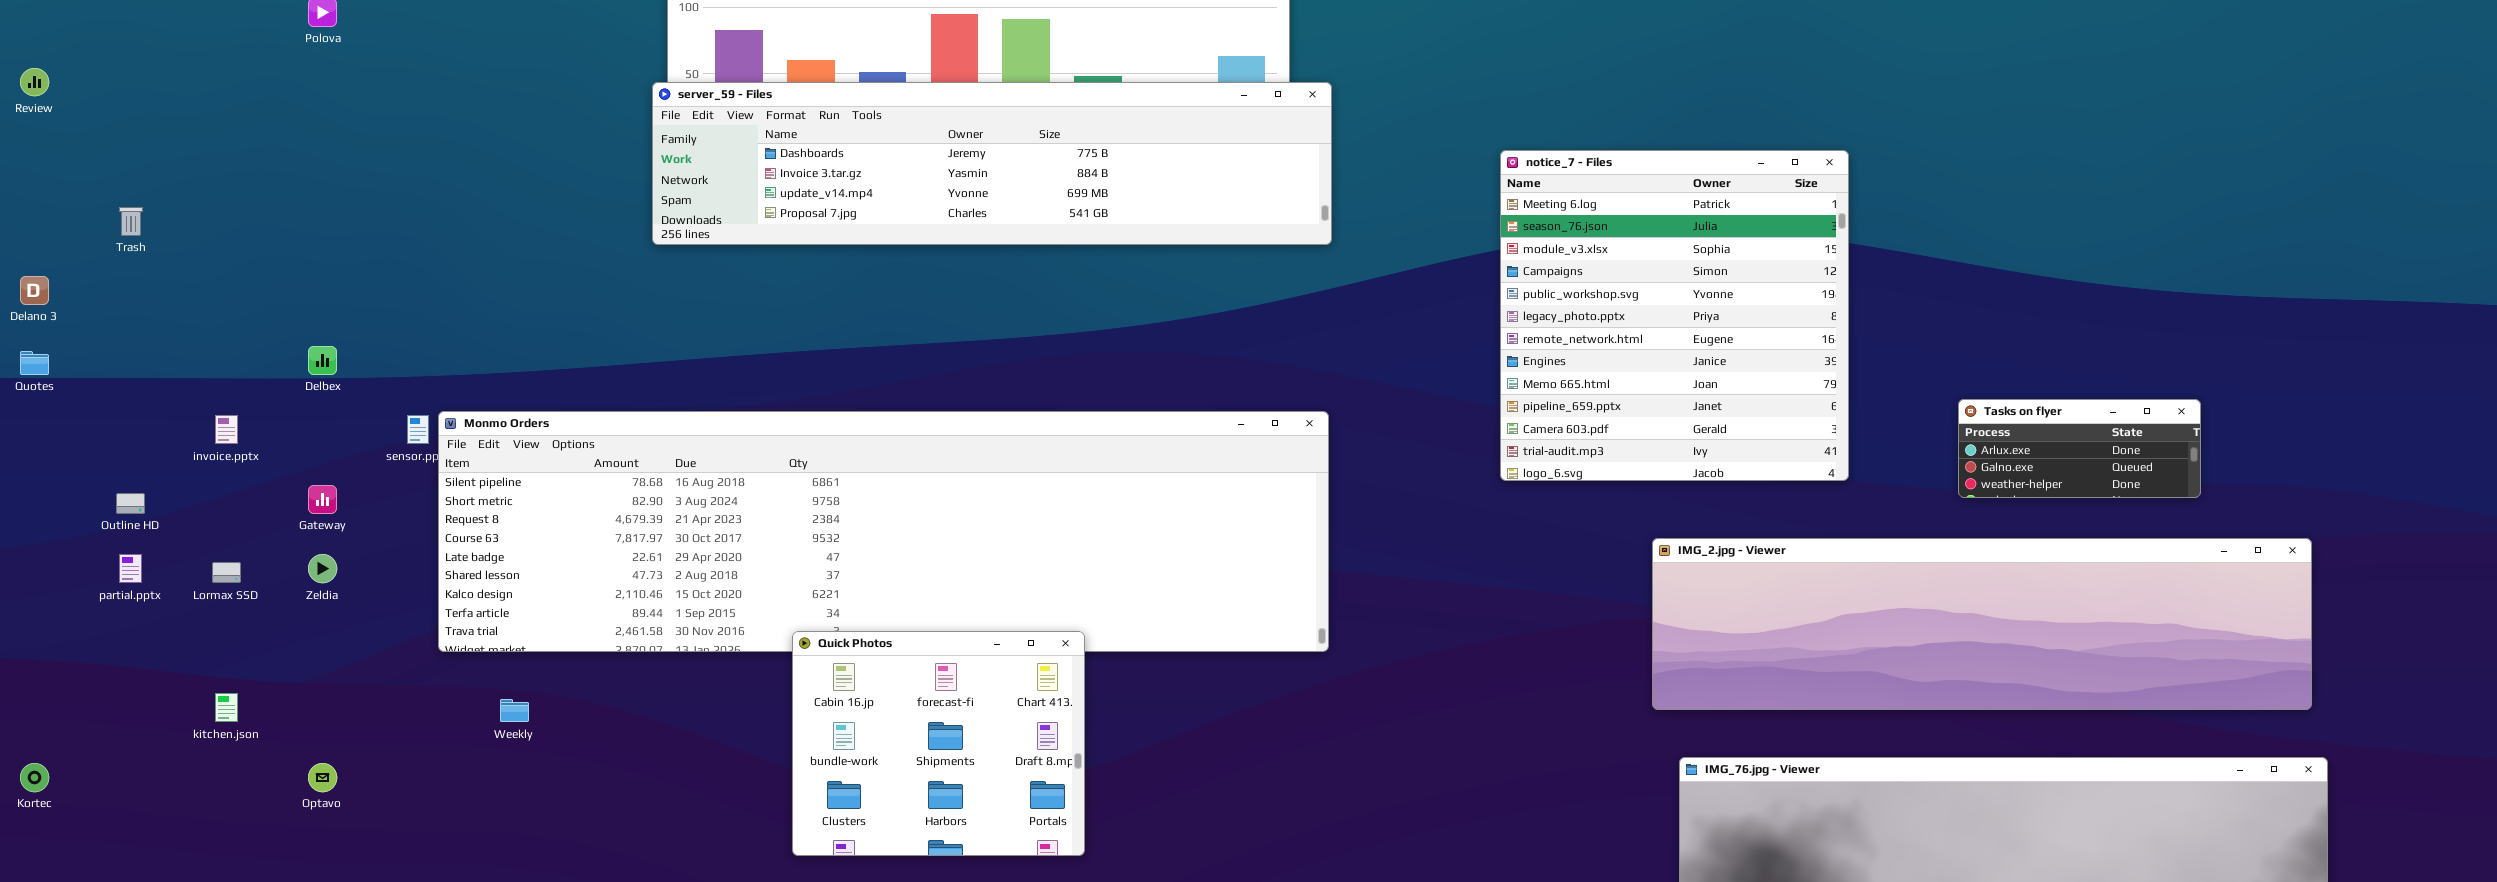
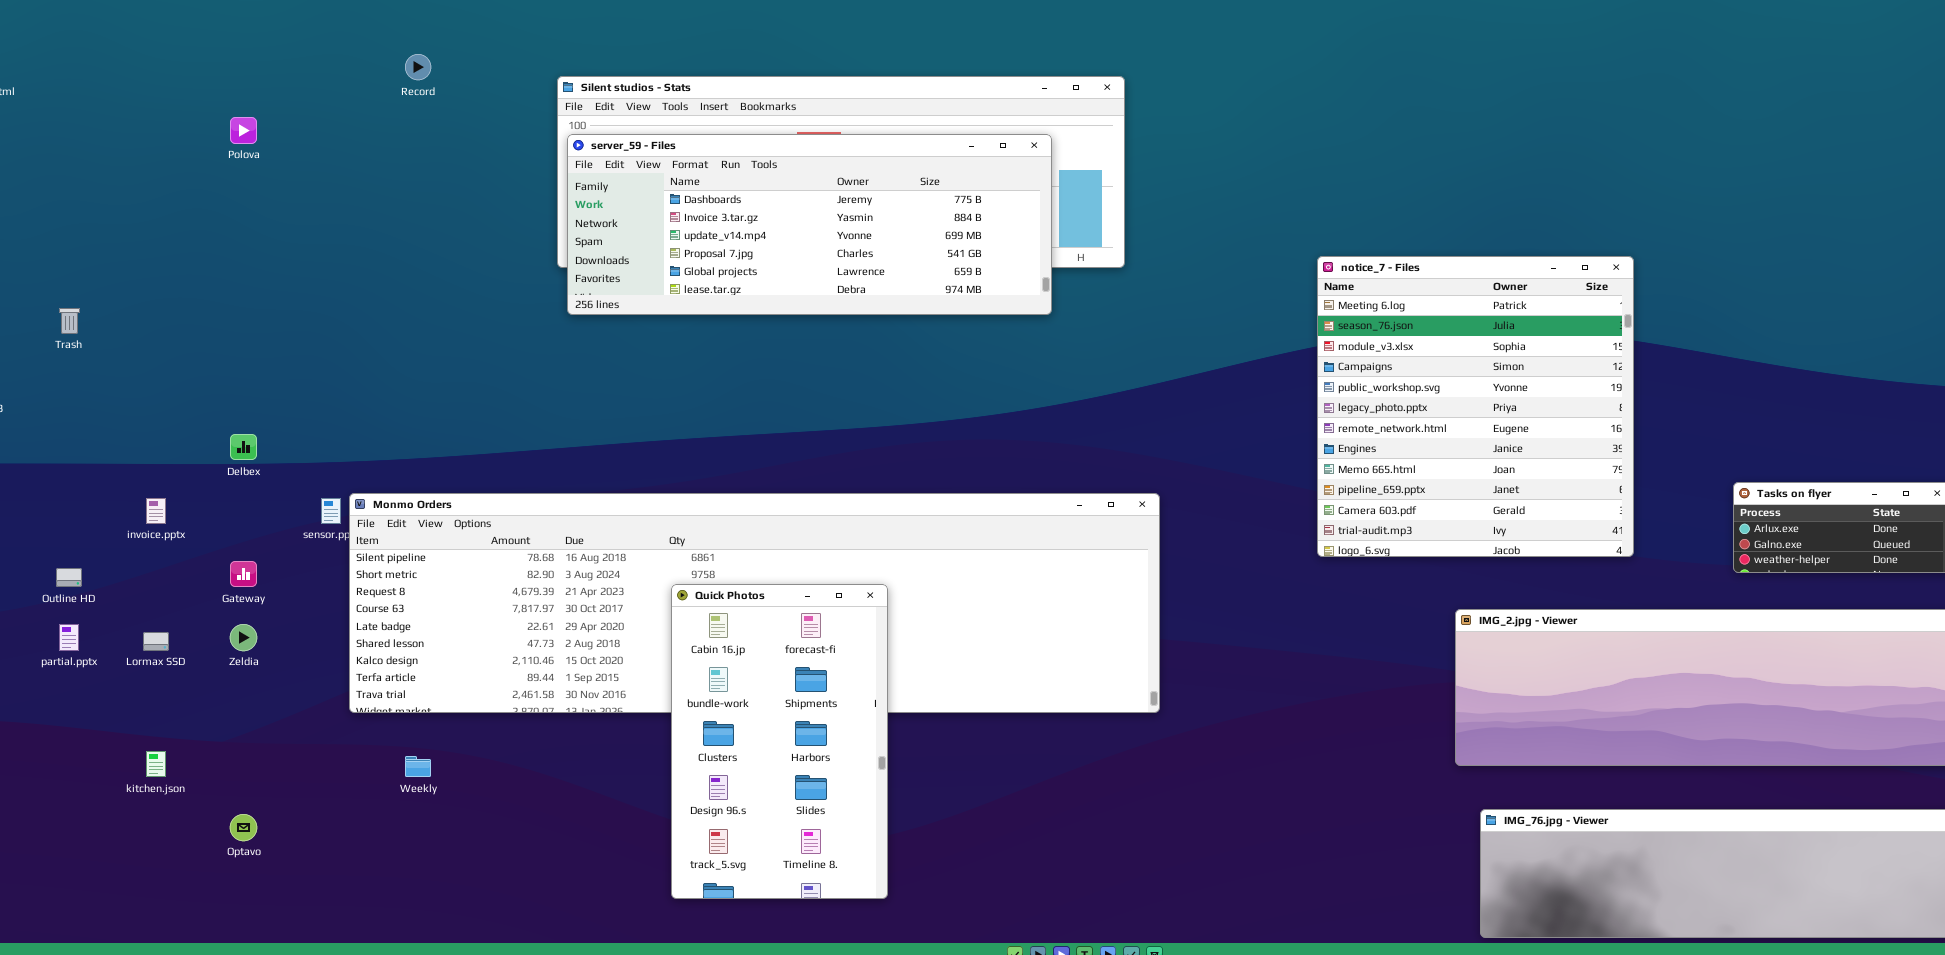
server_59 - Files: [652,82,1332,245] -> [567,134,1052,315], moved, resized
Quick Photos: [792,631,1085,856] -> [671,584,888,899], resized

